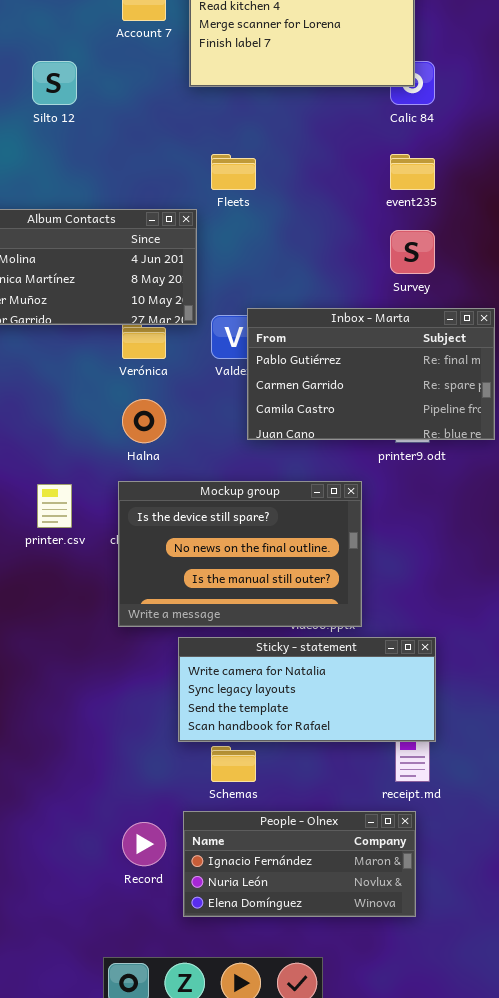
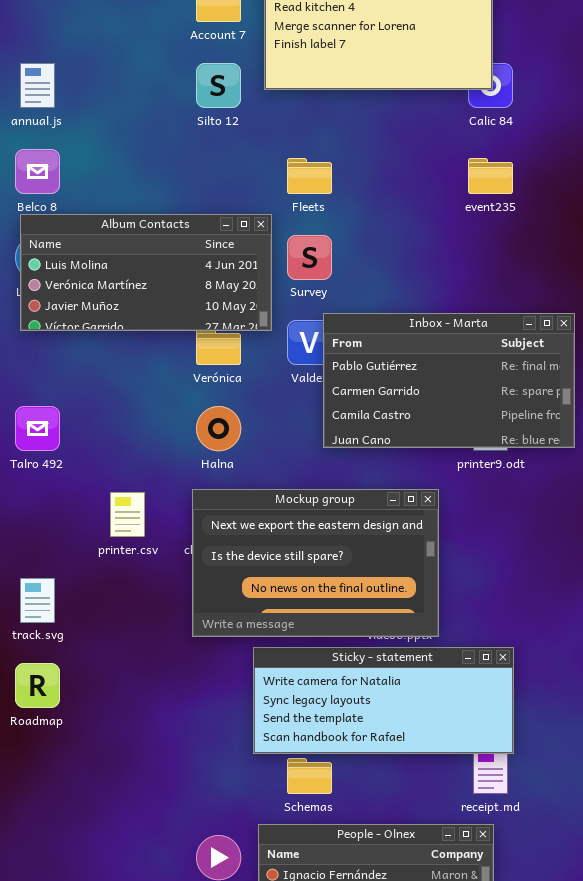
Silto 12: [32,61,77,105] -> [196,63,241,108], moved
Survey: [390,230,435,274] -> [287,235,332,280], moved
Mockup group: [118,481,362,627] -> [192,489,439,637], scrolled up 1 row

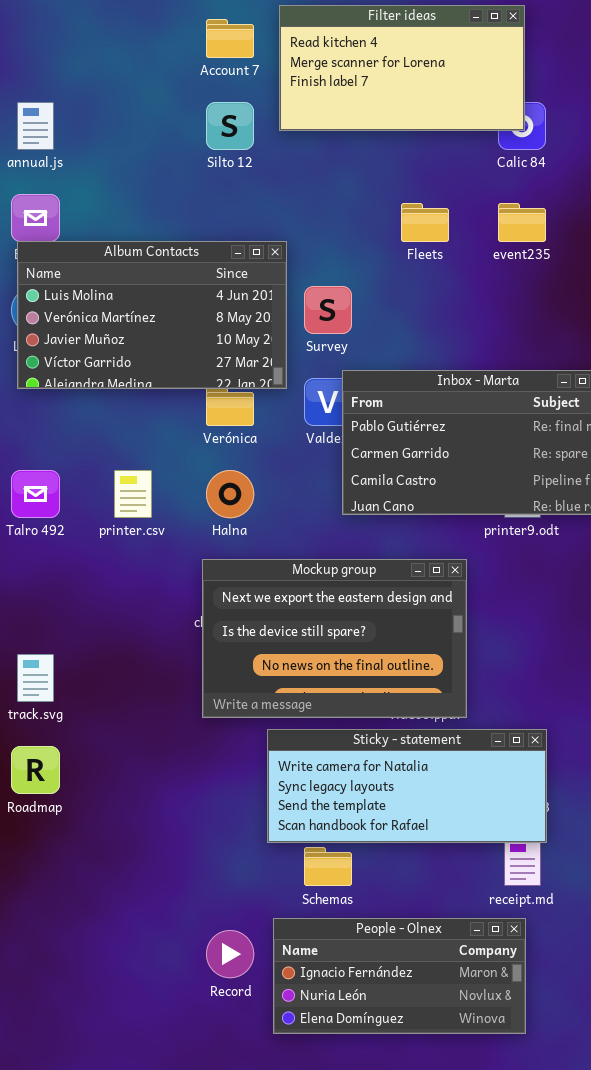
Fleets: [287,158,332,194] -> [401,203,449,242], moved
Album Contacts: [20,214,272,331] -> [17,241,287,389], resized
printer.csv: [110,492,145,537] -> [114,470,152,518], moved

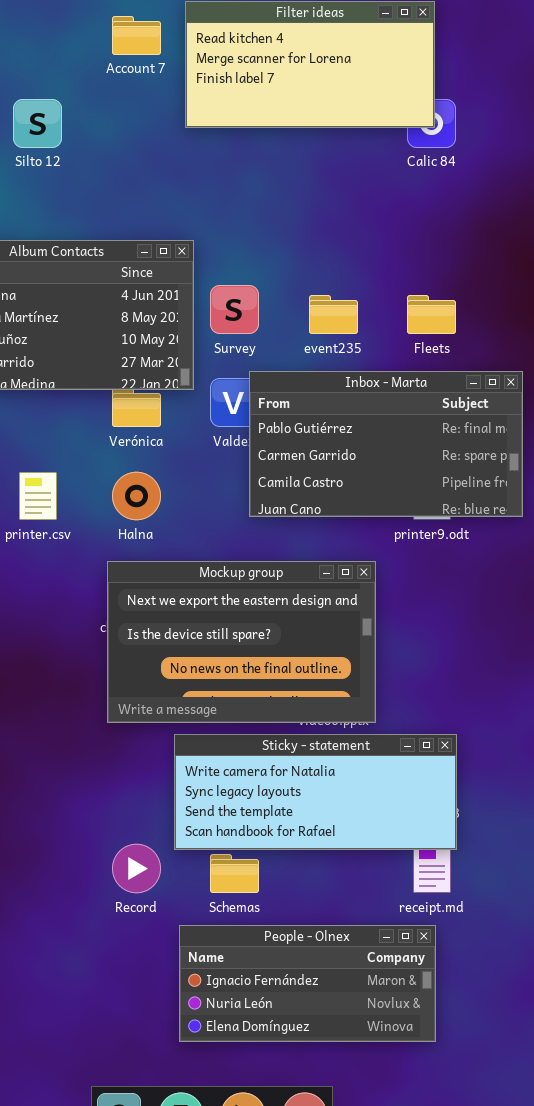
Silto 12: [206,102,254,150] -> [13,99,62,148], moved
Fleets: [401,203,449,242] -> [407,295,456,334], moved
event235: [498,203,546,242] -> [309,295,358,334], moved
Record: [206,930,254,978] -> [112,844,161,893], moved

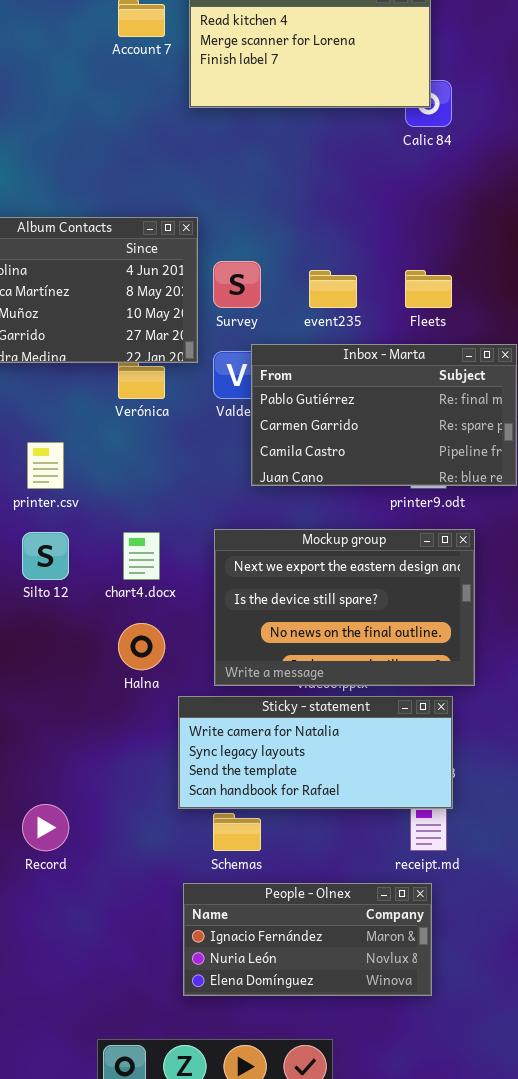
Silto 12: [13,99,62,148] -> [22,532,69,580], moved
Halna: [112,472,161,520] -> [118,623,165,670], moved
Mockup group: [107,561,376,723] -> [214,529,475,686], moved
Record: [112,844,161,893] -> [22,804,69,851], moved

